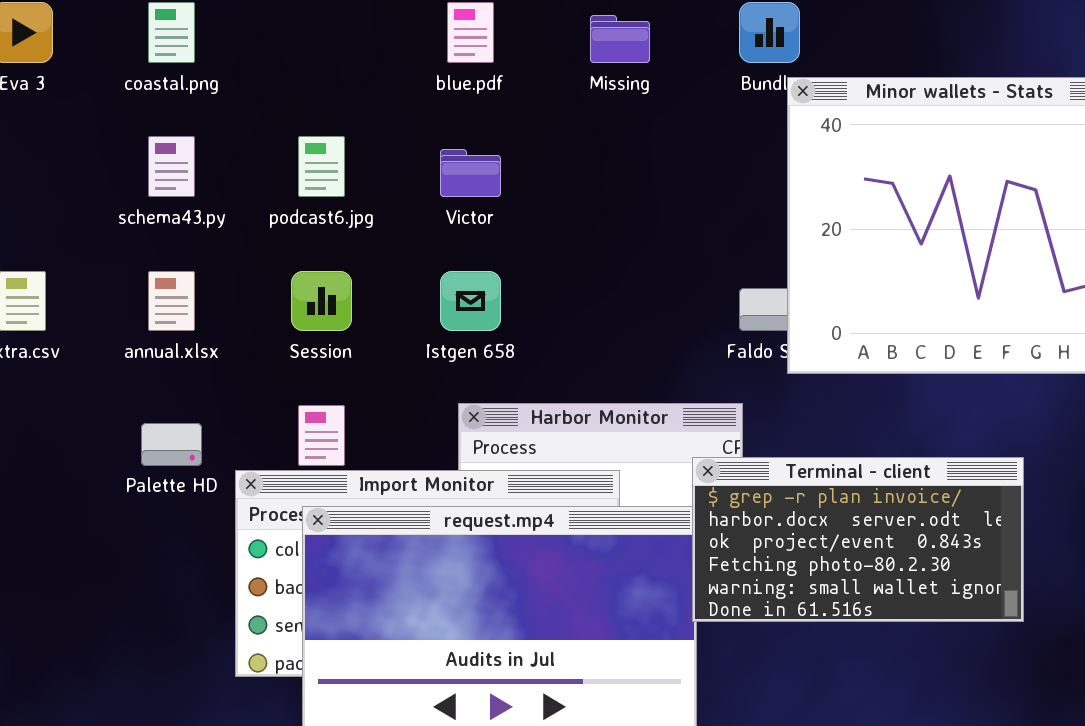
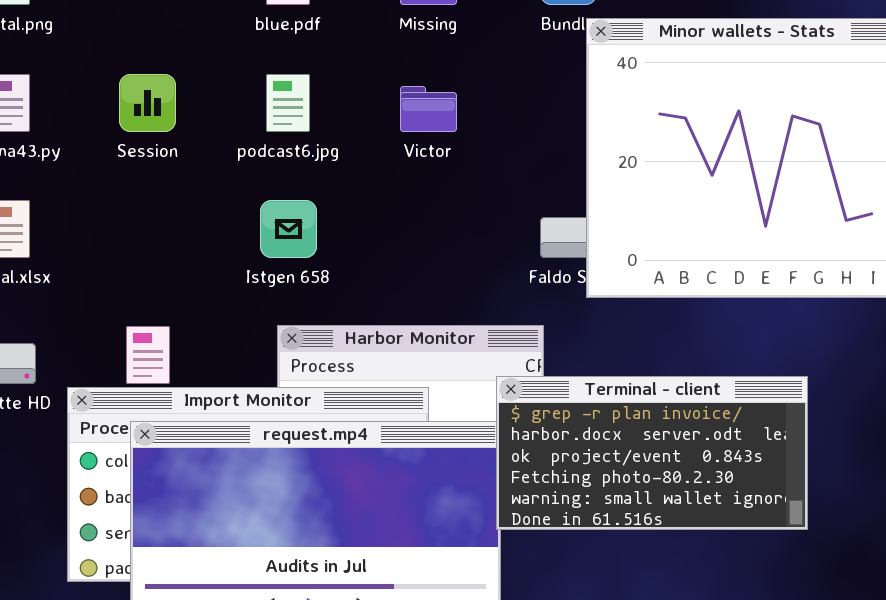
podcast6.jpg: [298,136,345,197] -> [266,74,310,132], moved
Victor: [440,149,501,197] -> [400,86,457,132], moved
Session: [291,271,352,331] -> [119,74,176,132], moved

